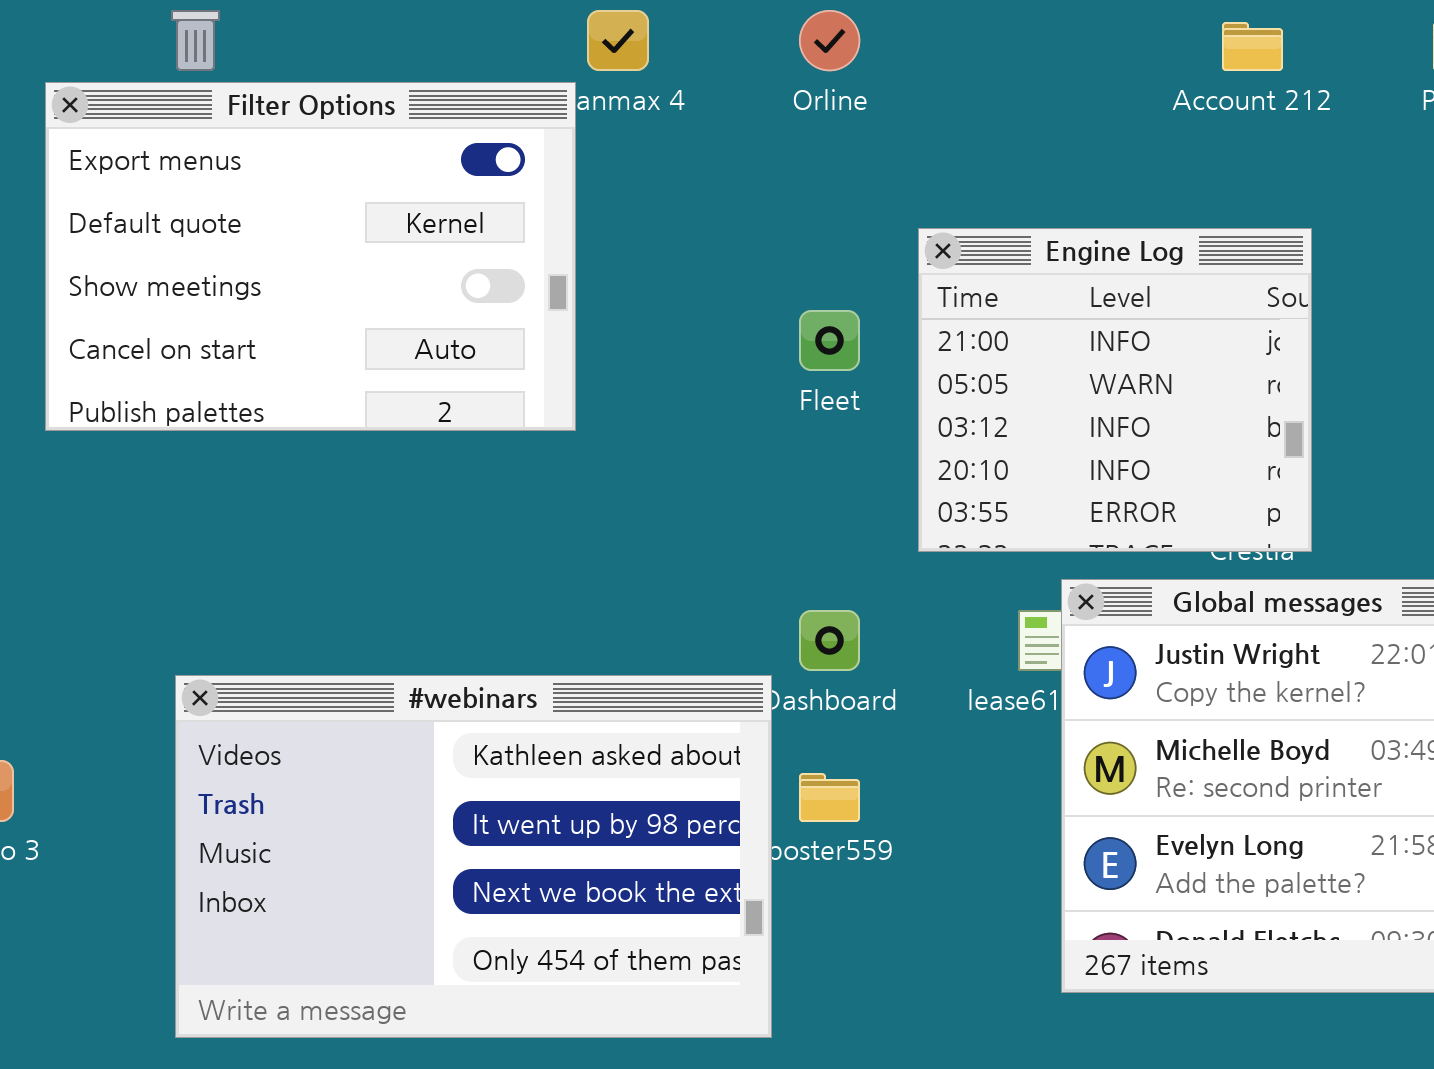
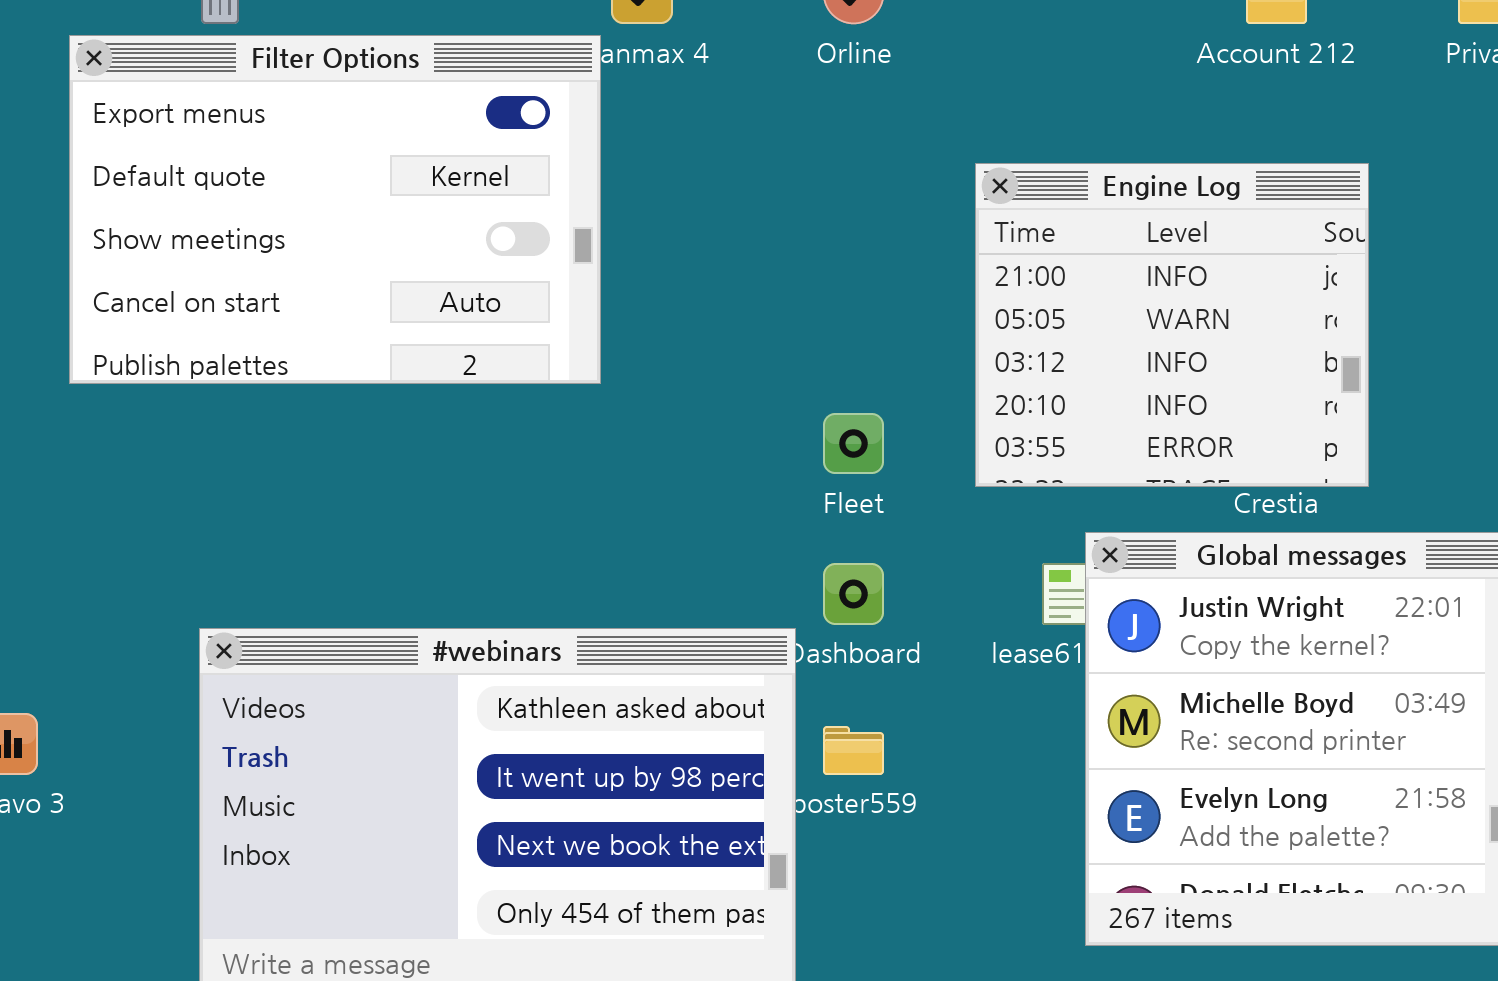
Engine Log: [918,228,1312,552] -> [975,163,1369,487], moved
Fleet: [799,310,860,371] -> [823,413,884,474], moved

